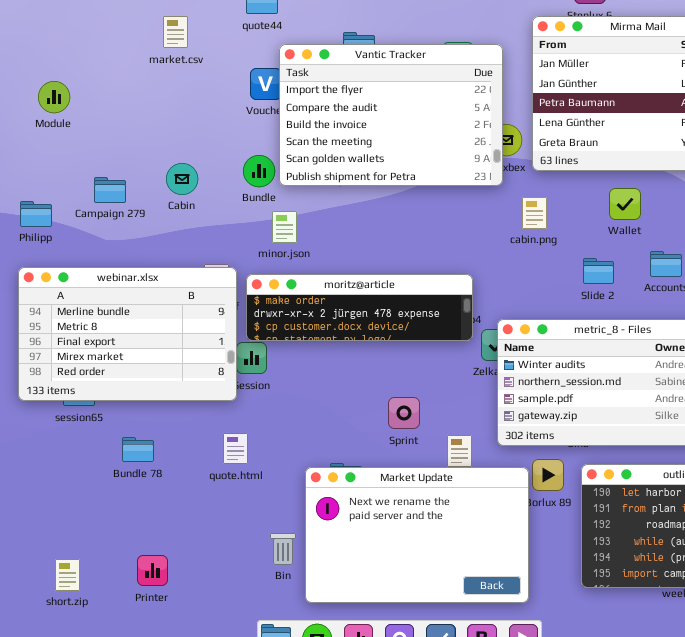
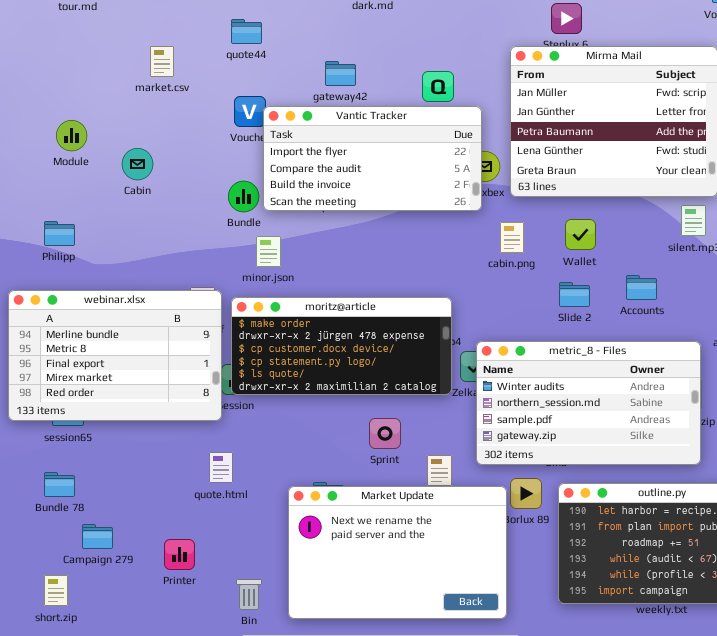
Vantic Tracker: [279,44,503,186] -> [263,106,482,211], resized
Module: [38,81,70,113] -> [56,120,87,151], moved
Cabin: [166,163,198,195] -> [122,148,153,180], moved
Campaign 279: [94,177,126,203] -> [82,524,113,549], moved
Wallet: [609,188,641,220] -> [565,219,596,250], moved
Philipp: [20,201,52,227] -> [44,221,75,246], moved
moritz@article: [246,274,473,341] -> [231,297,452,395], resized
Bundle 78: [122,437,154,462] -> [44,472,75,497], moved
Bin: [270,533,296,565] -> [236,579,262,610], moved
Printer: [137,555,168,586] -> [164,539,195,570], moved

